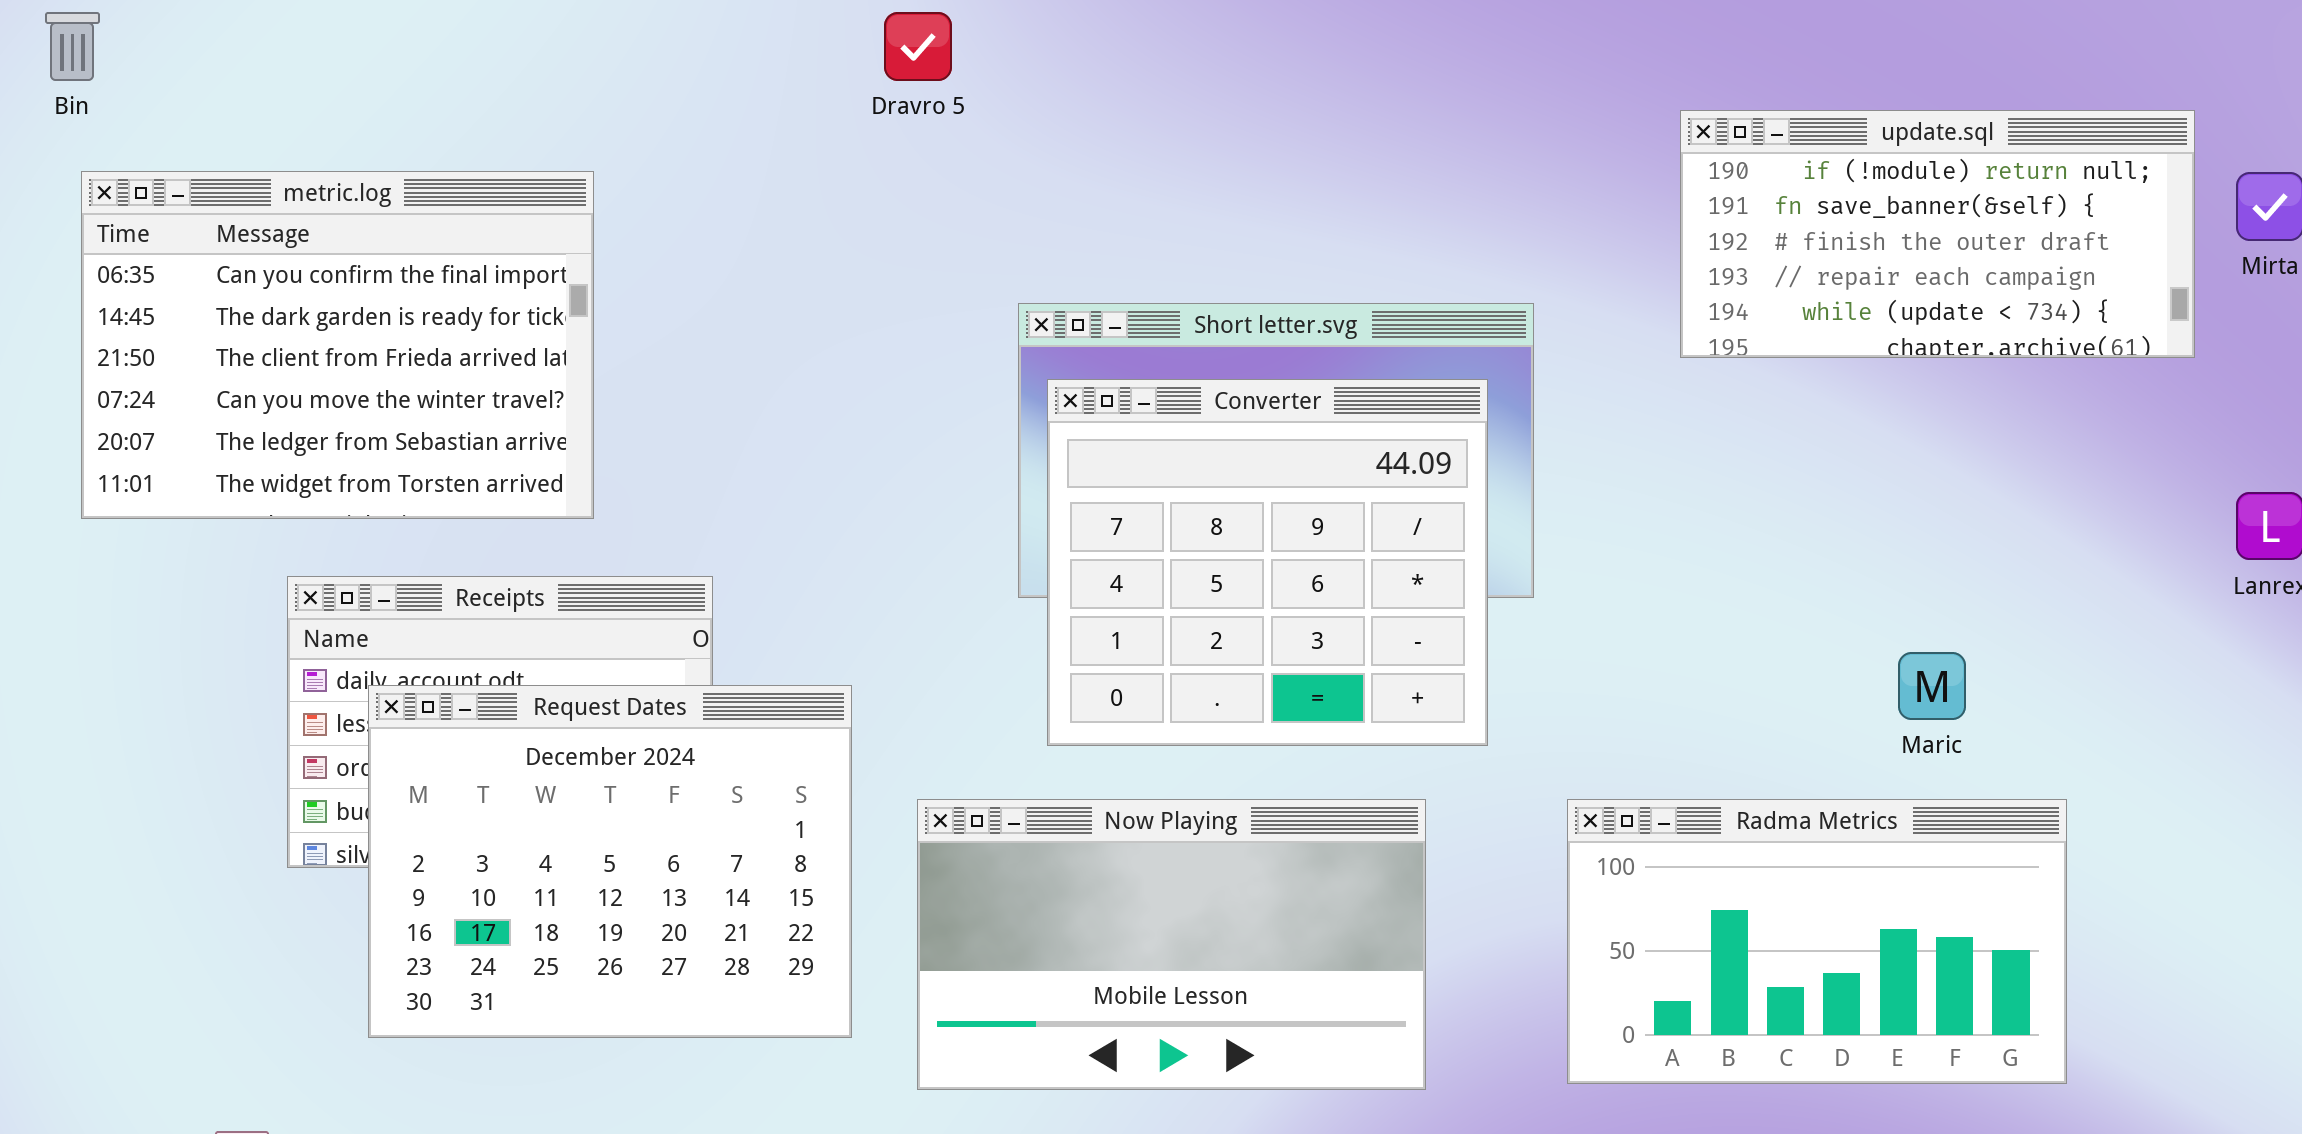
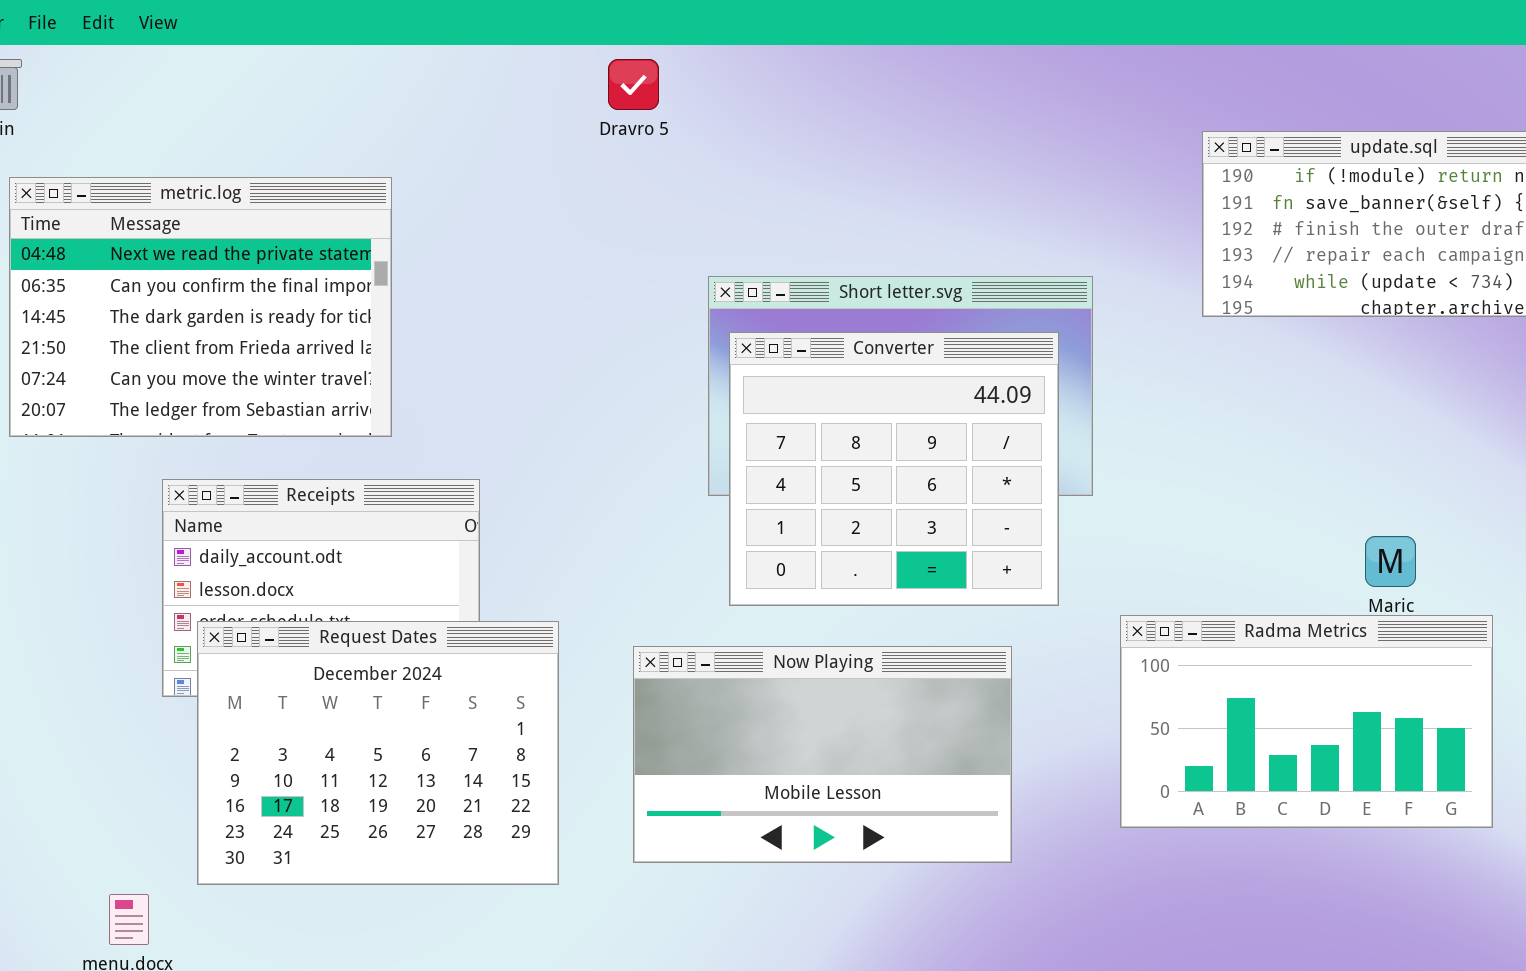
metric.log: [81,171,594,519] -> [9,177,392,437], scrolled up 1 row
Request Dates: [368,685,852,1038] -> [197,621,559,885], moved
Radma Metrics: [1567,799,2067,1084] -> [1120,615,1493,828], moved

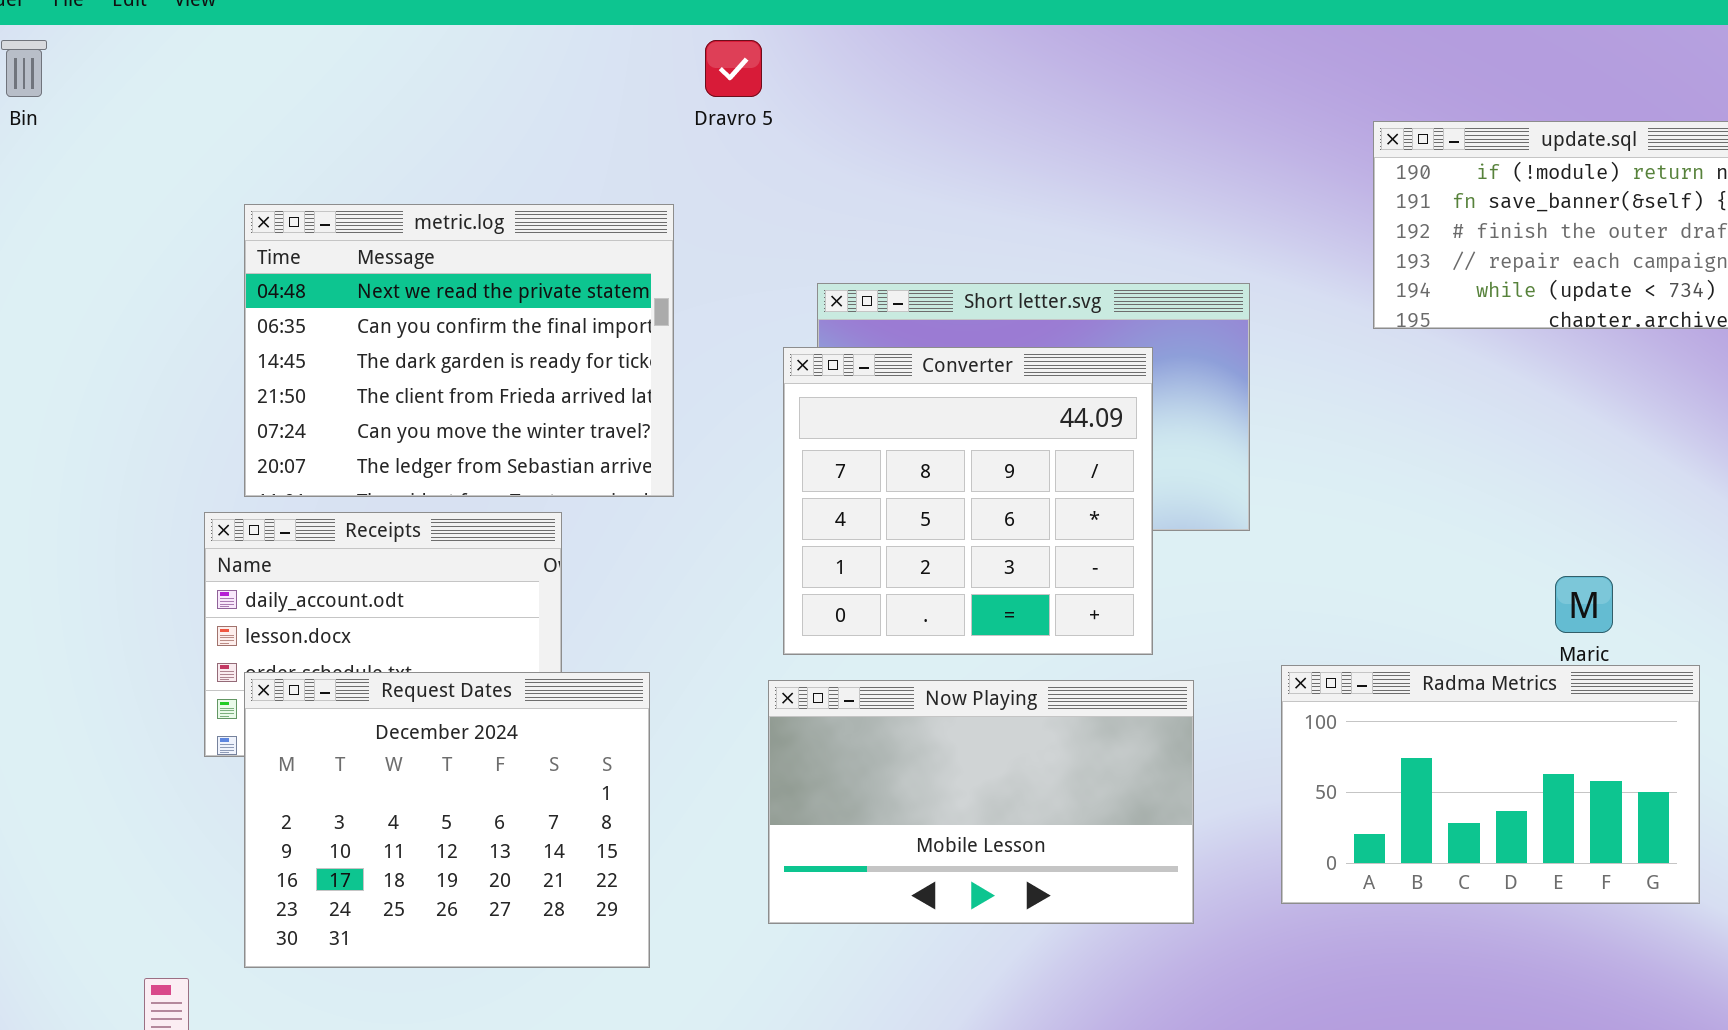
metric.log: [9,177,392,437] -> [244,204,674,497], moved
Converter: [729,332,1059,606] -> [783,347,1153,655], moved
Now Playing: [633,646,1012,863] -> [768,680,1194,924], moved

